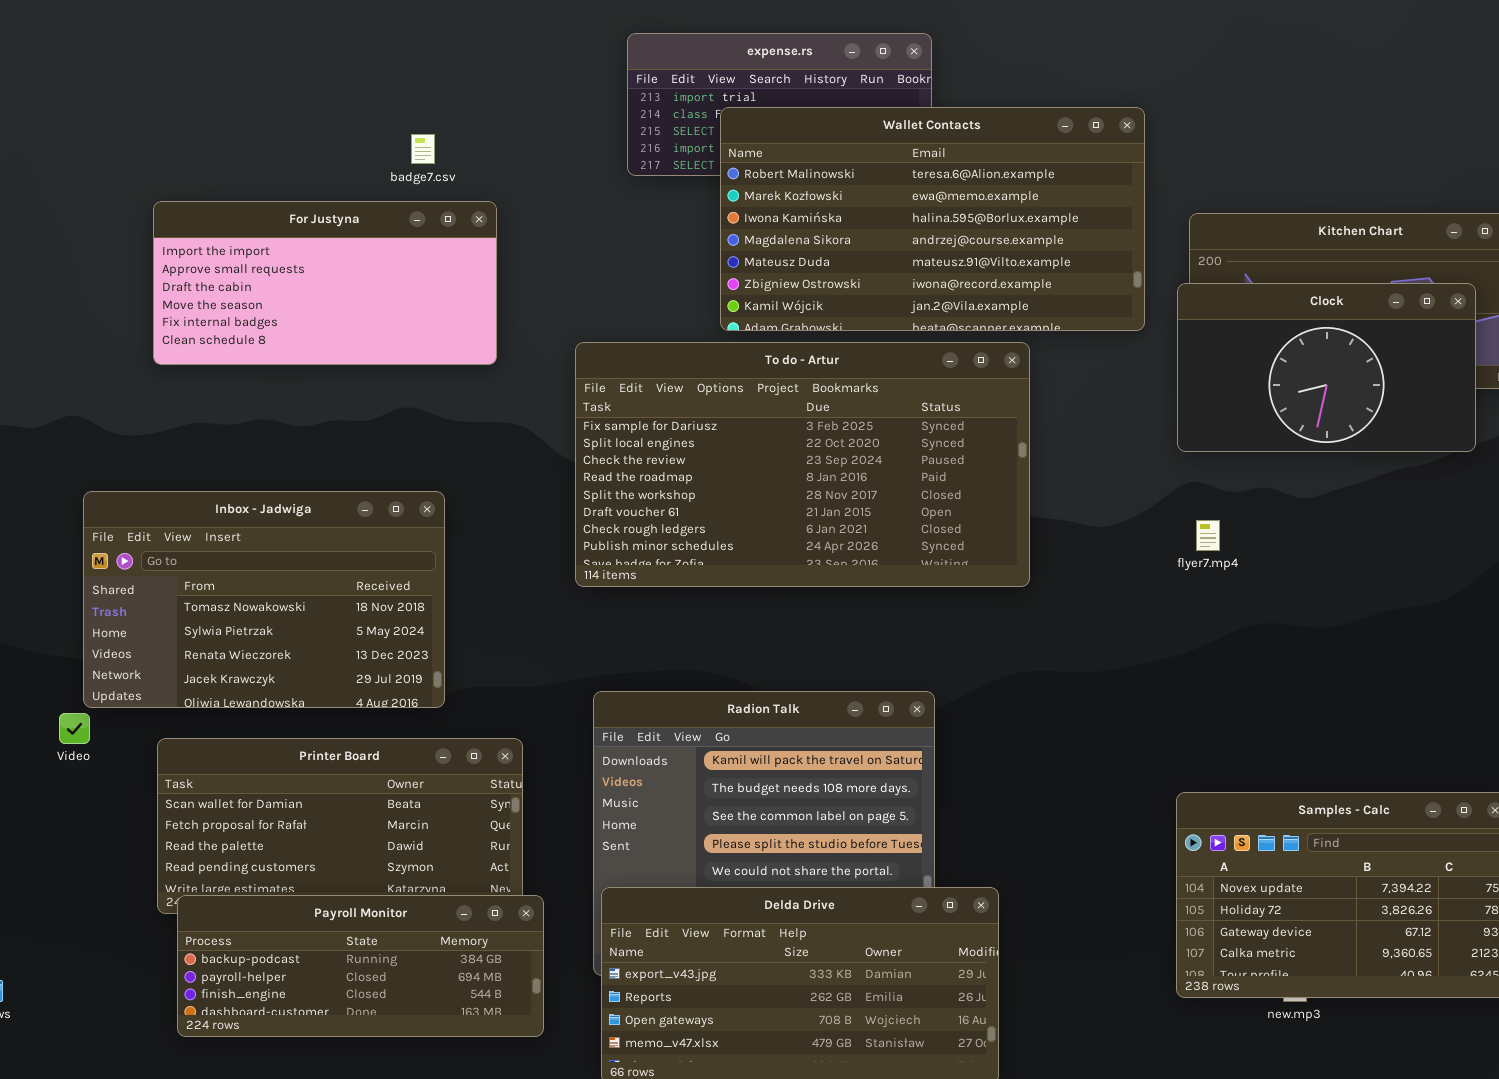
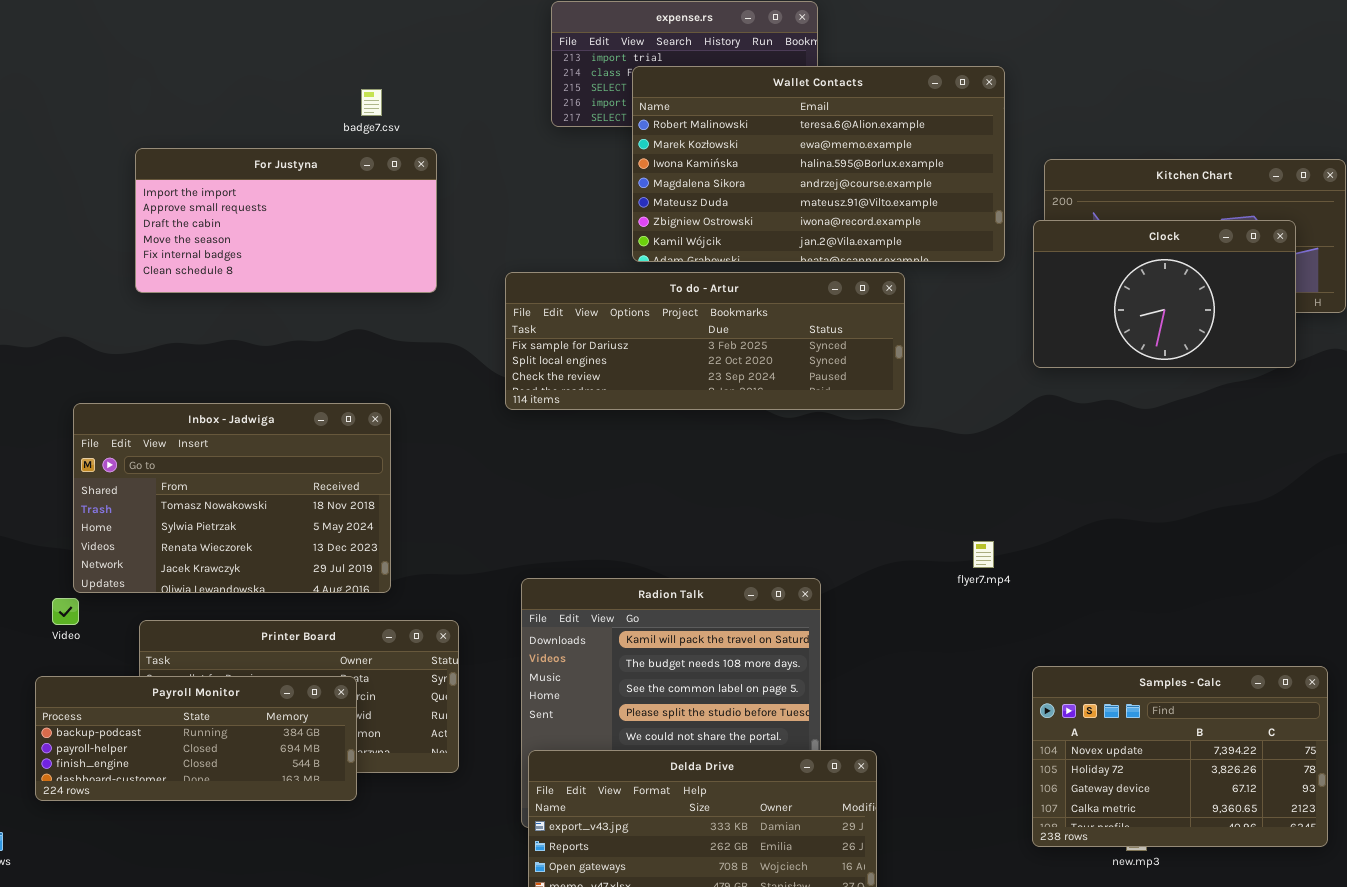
To do - Artur: [575,342,1030,587] -> [505,272,905,410], resized
flyer7.mp4: [1196,520,1220,551] -> [973,541,994,568], moved
Payroll Monitor: [177,895,544,1037] -> [35,676,357,801], moved

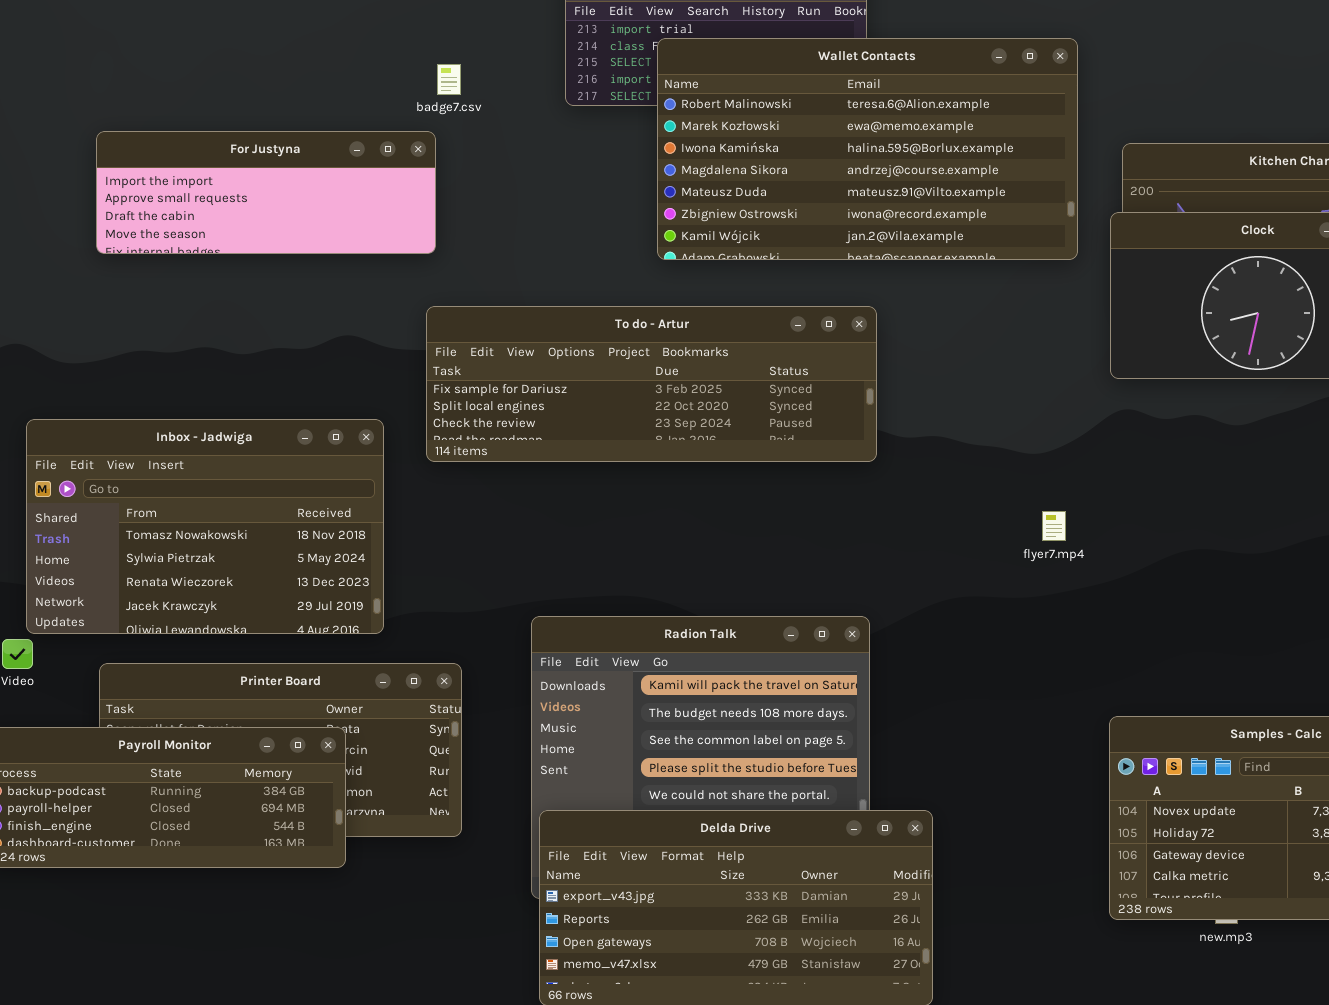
badge7.csv: [361,89,382,116] -> [437,64,461,95], moved
For Justyna: [135,148,437,293] -> [96,131,436,254], resized
To do - Artur: [505,272,905,410] -> [426,306,877,462], moved
flyer7.mp4: [973,541,994,568] -> [1042,511,1066,541], moved

